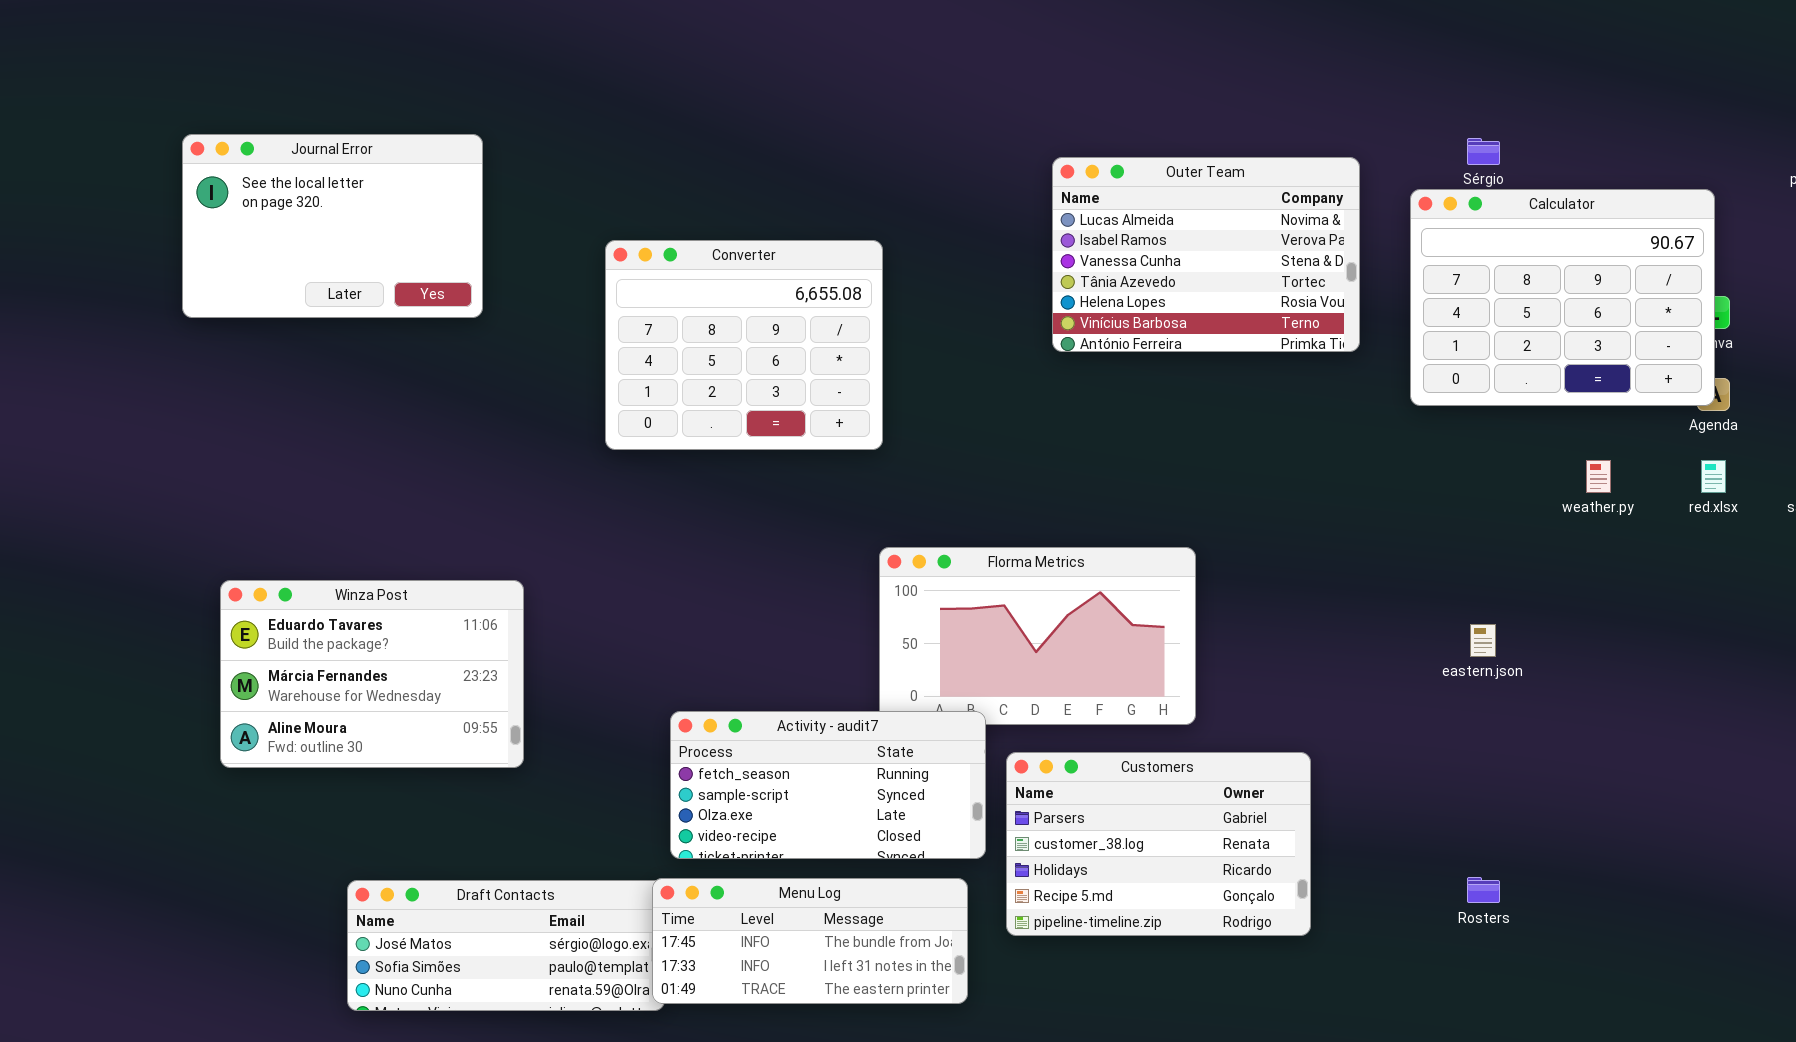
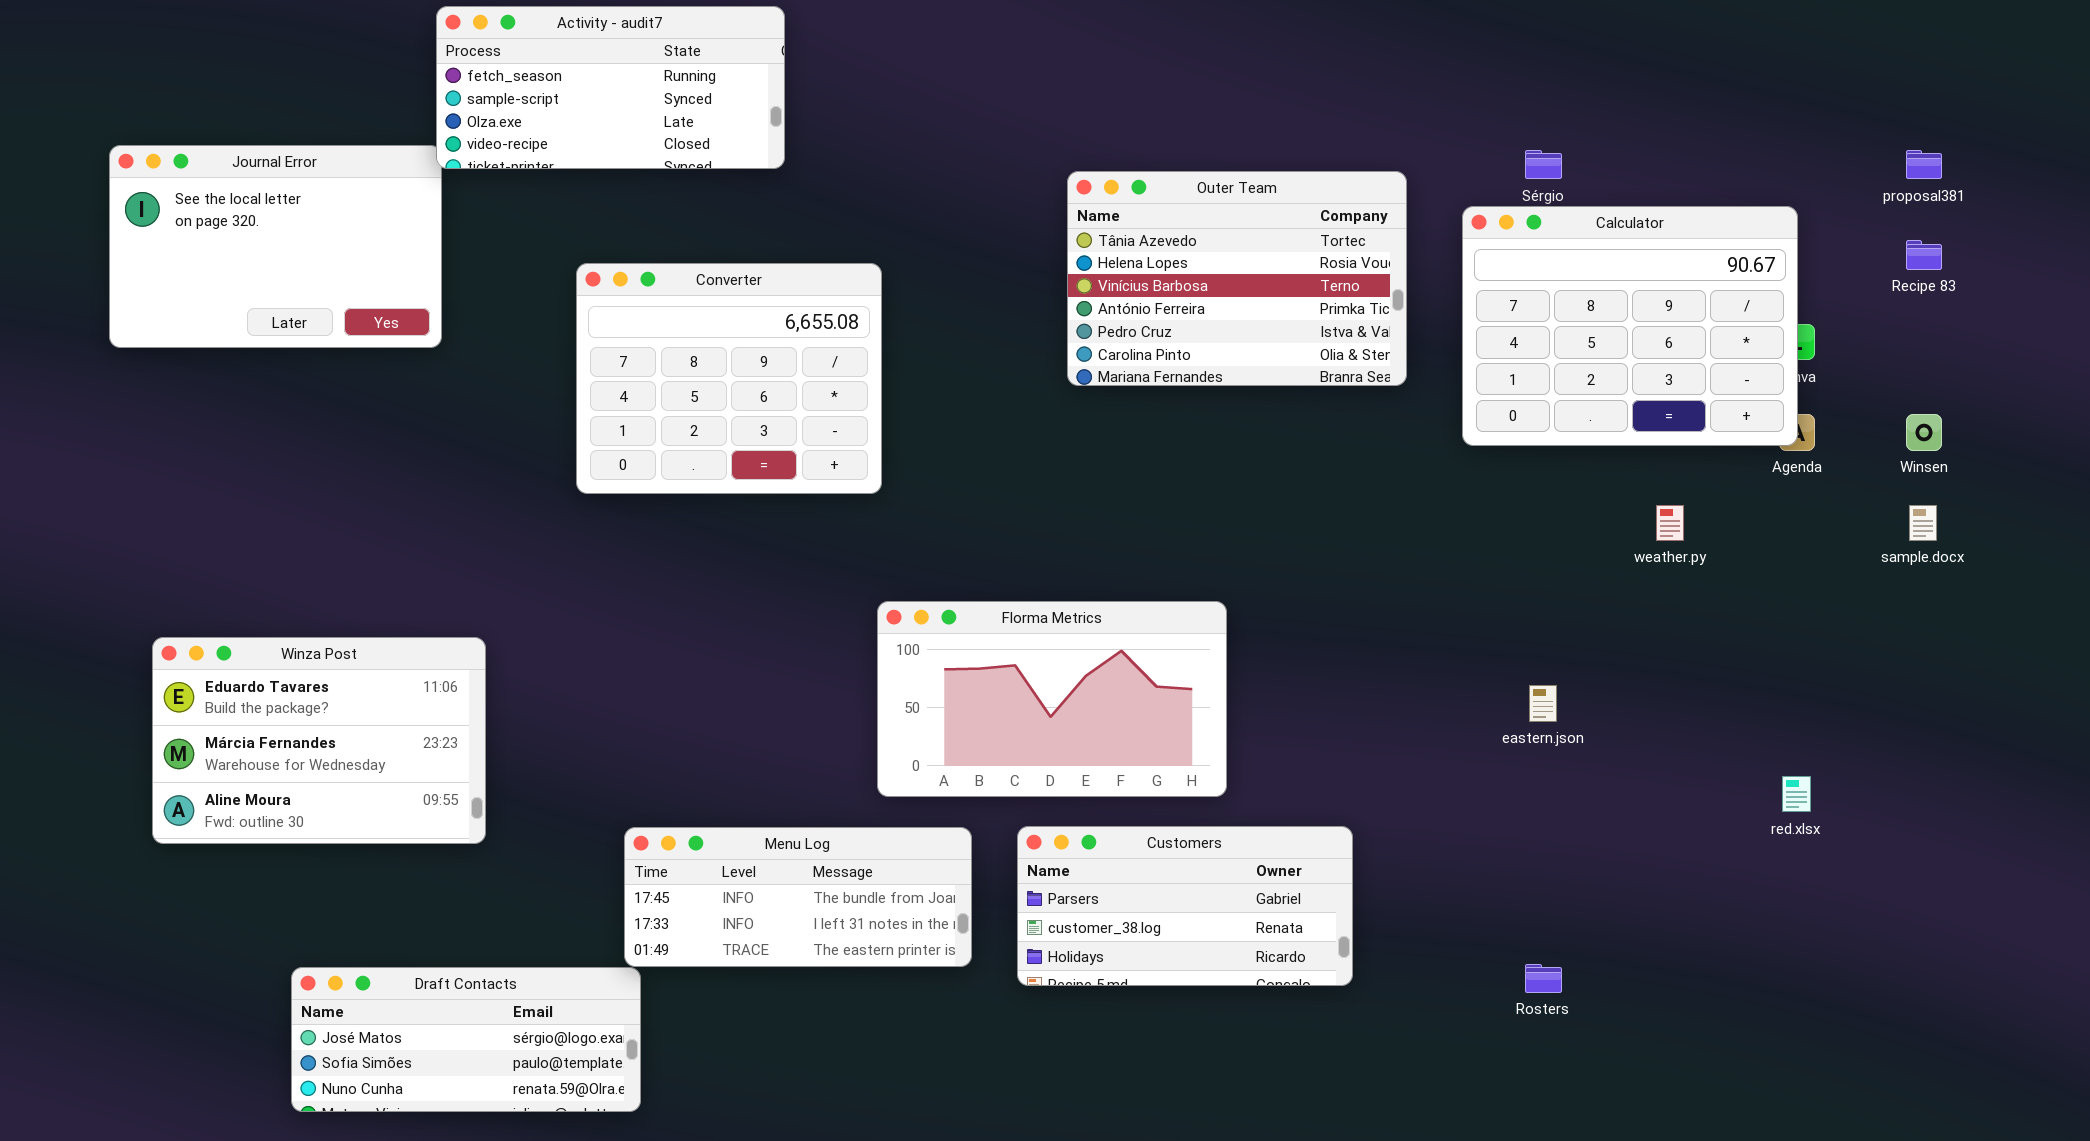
Outer Team: [1052,157,1360,352] -> [1067,171,1407,386], scrolled down 3 rows
red.xlsx: [1701,460,1726,493] -> [1782,776,1811,812], moved
Activity - audit7: [670,711,986,859] -> [436,6,785,169], moved
Customers: [1006,752,1311,936] -> [1017,826,1353,986], resized
Menu Log: [652,878,968,1004] -> [624,827,972,967], moved

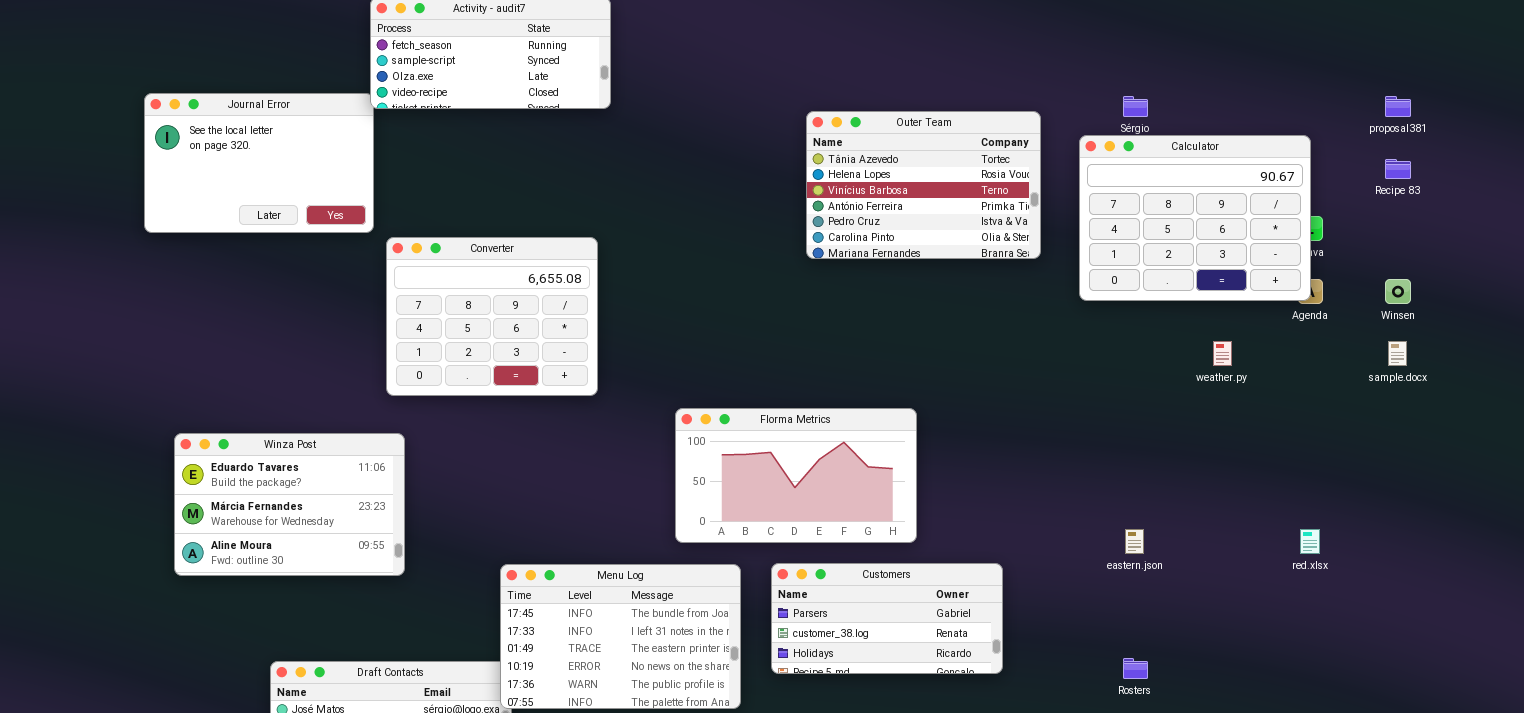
Converter: [576,263,882,494] -> [386,237,598,396], moved
eastern.json: [1529,685,1557,722] -> [1125,529,1144,554], moved
Menu Log: [624,827,972,967] -> [500,564,741,709], resized

